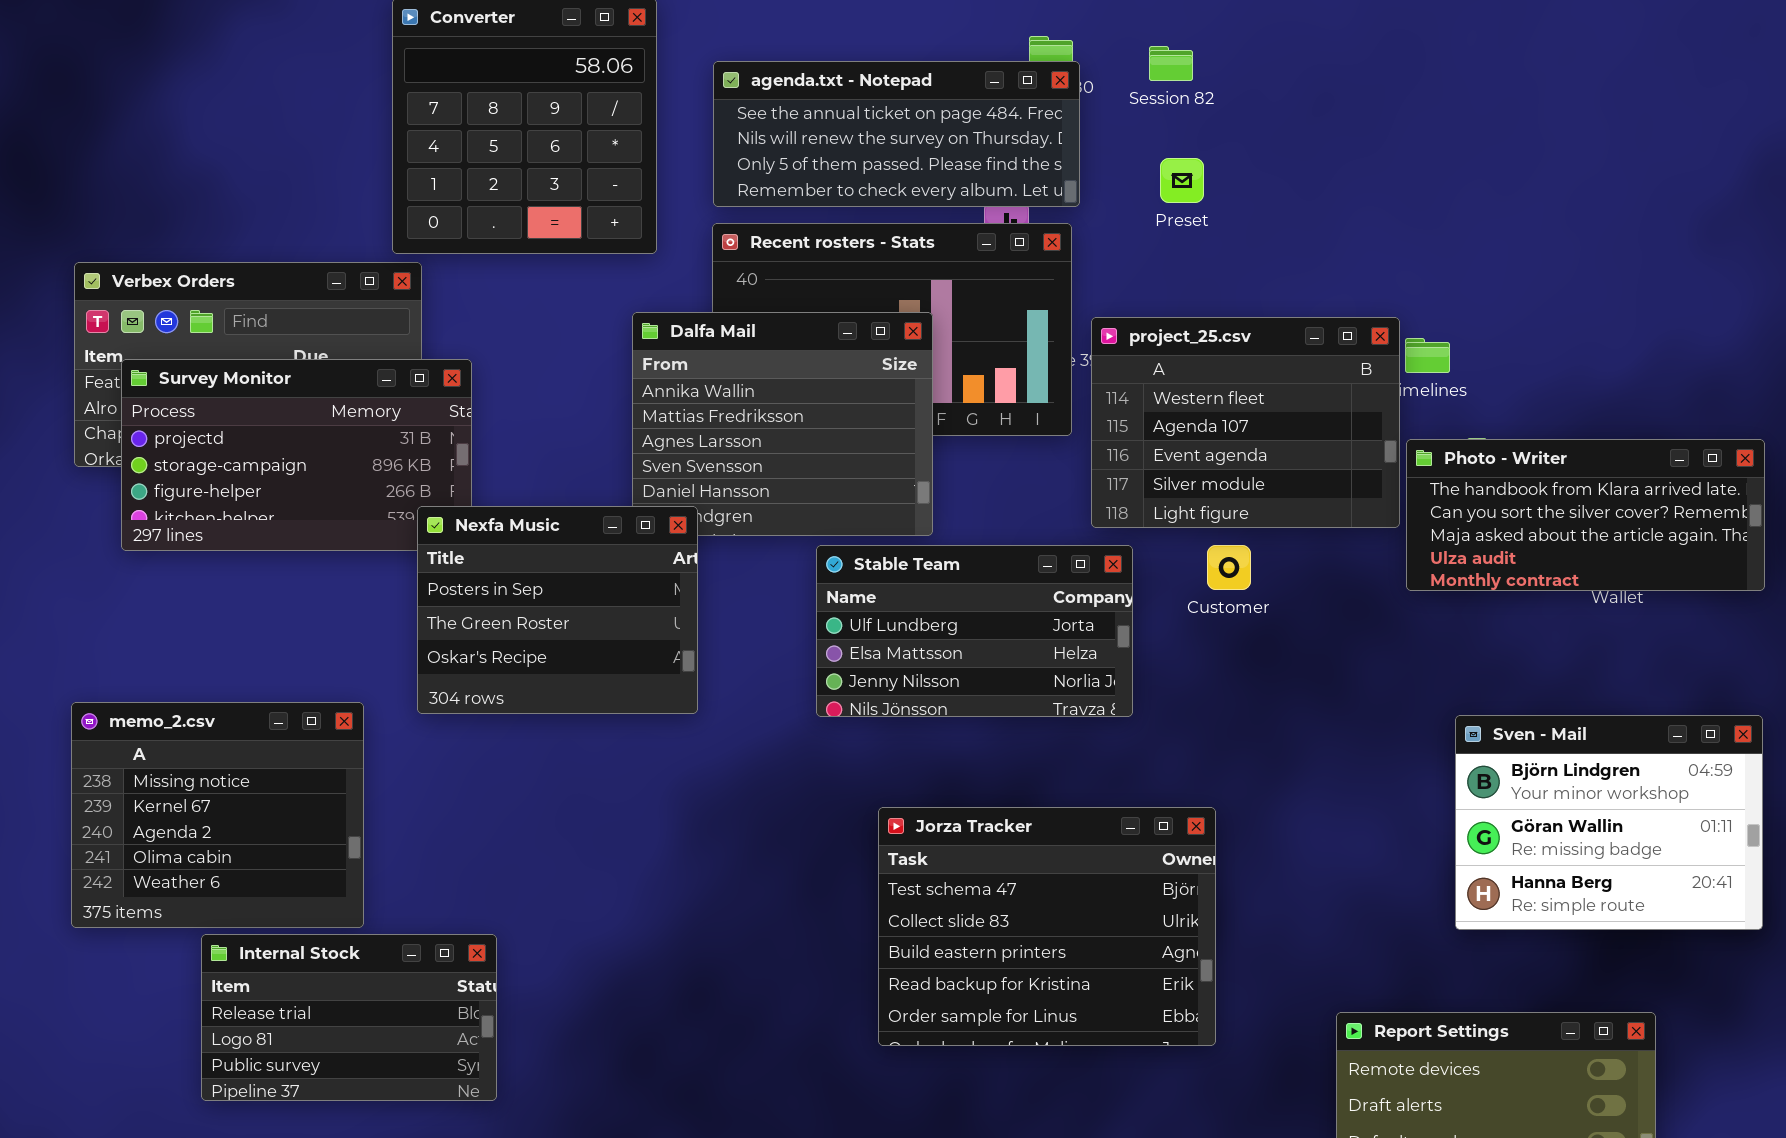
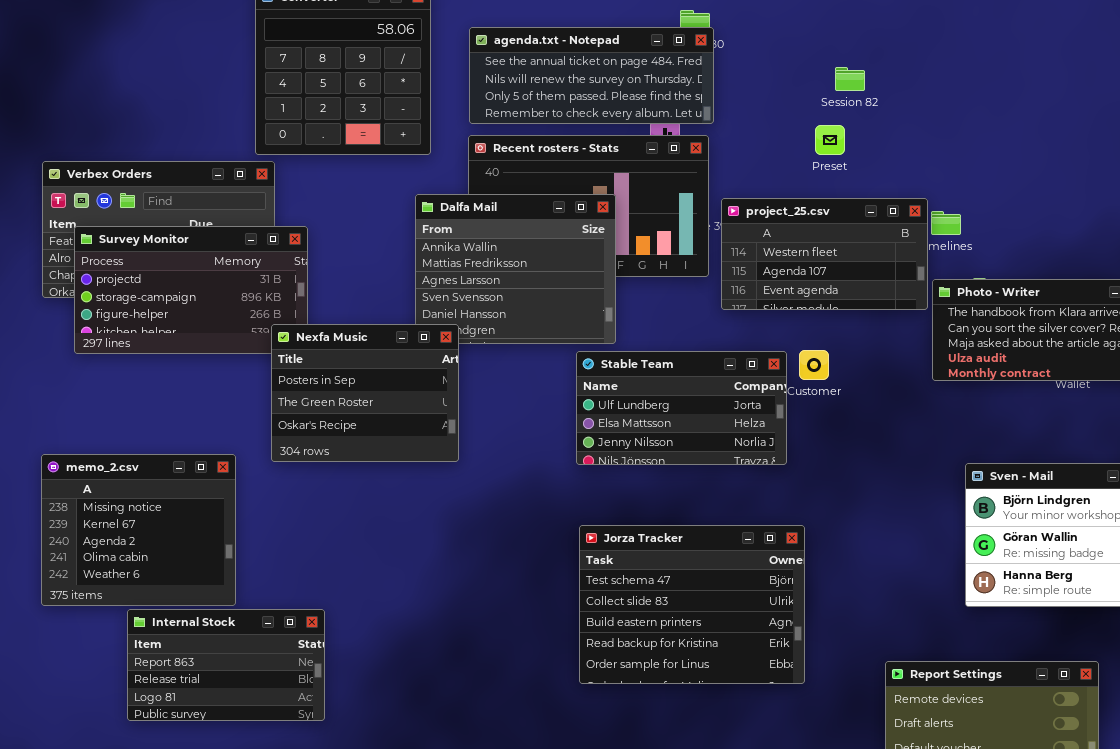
Session 82: [1149,46,1193,81] -> [835,67,865,91], moved
Preset: [1160,158,1204,203] -> [815,125,845,155], moved
project_25.csv: [1091,317,1400,528] -> [721,198,928,310], resized
Stable Team: [816,545,1133,717] -> [576,351,787,465], moved
Internal Stock: [201,934,497,1101] -> [127,609,325,721], scrolled up 1 row

